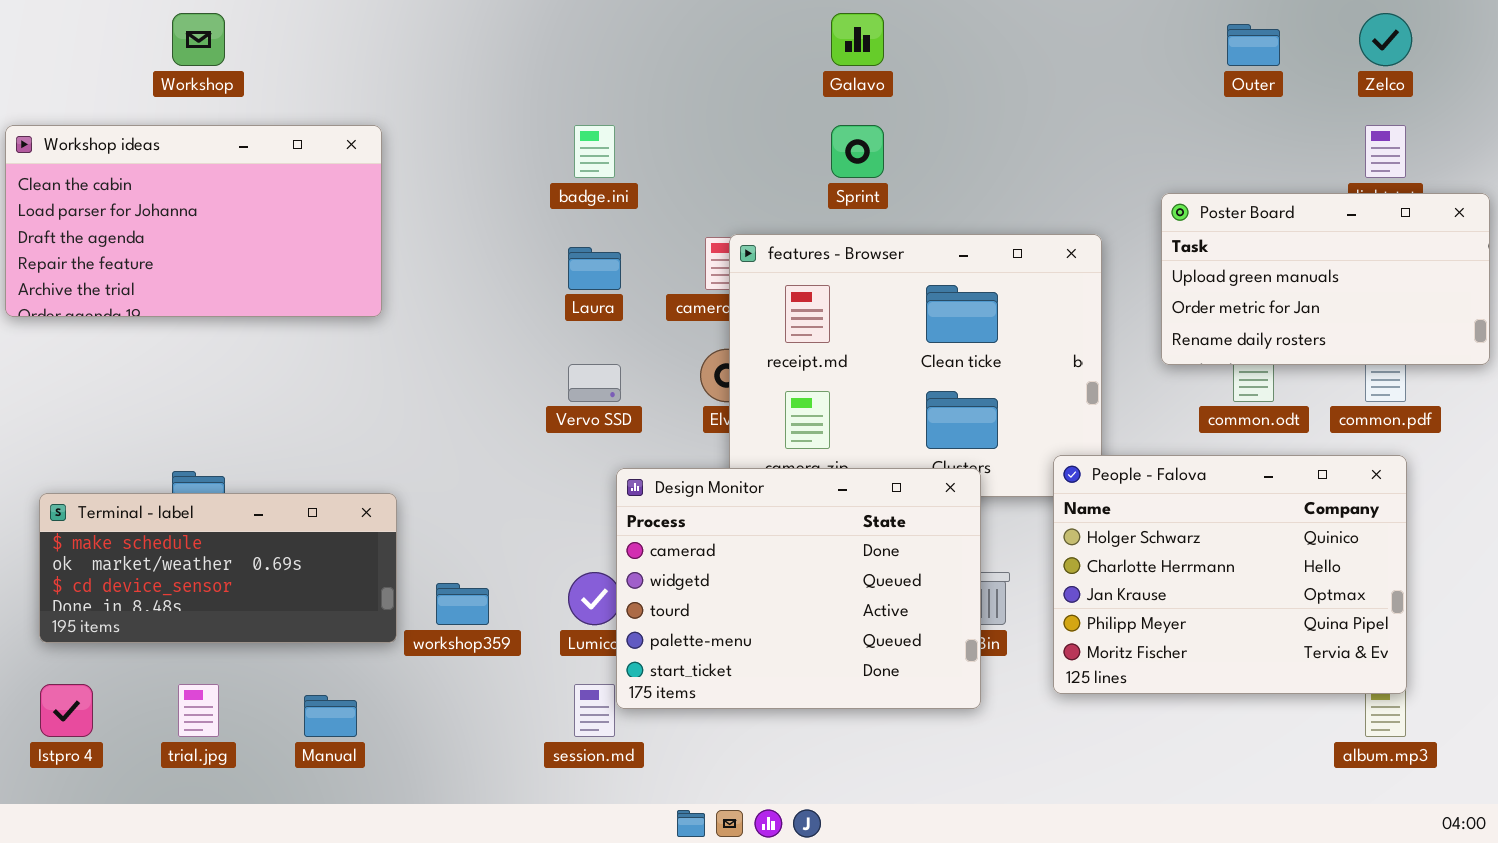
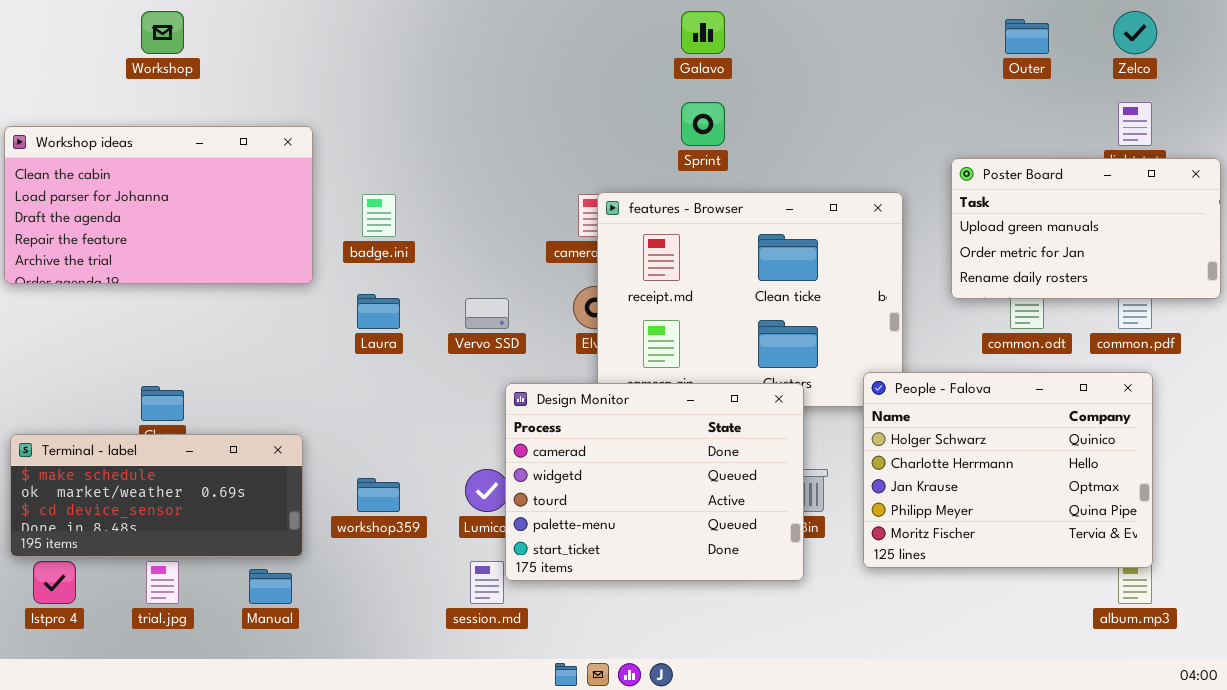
Workshop ideas: [5,125,382,317] -> [4,126,313,284], moved
badge.ini: [574,125,615,178] -> [362,194,396,237], moved
Laura: [568,247,621,290] -> [357,294,400,329], moved
Terminal - label: [39,493,397,643] -> [10,434,303,557], moved

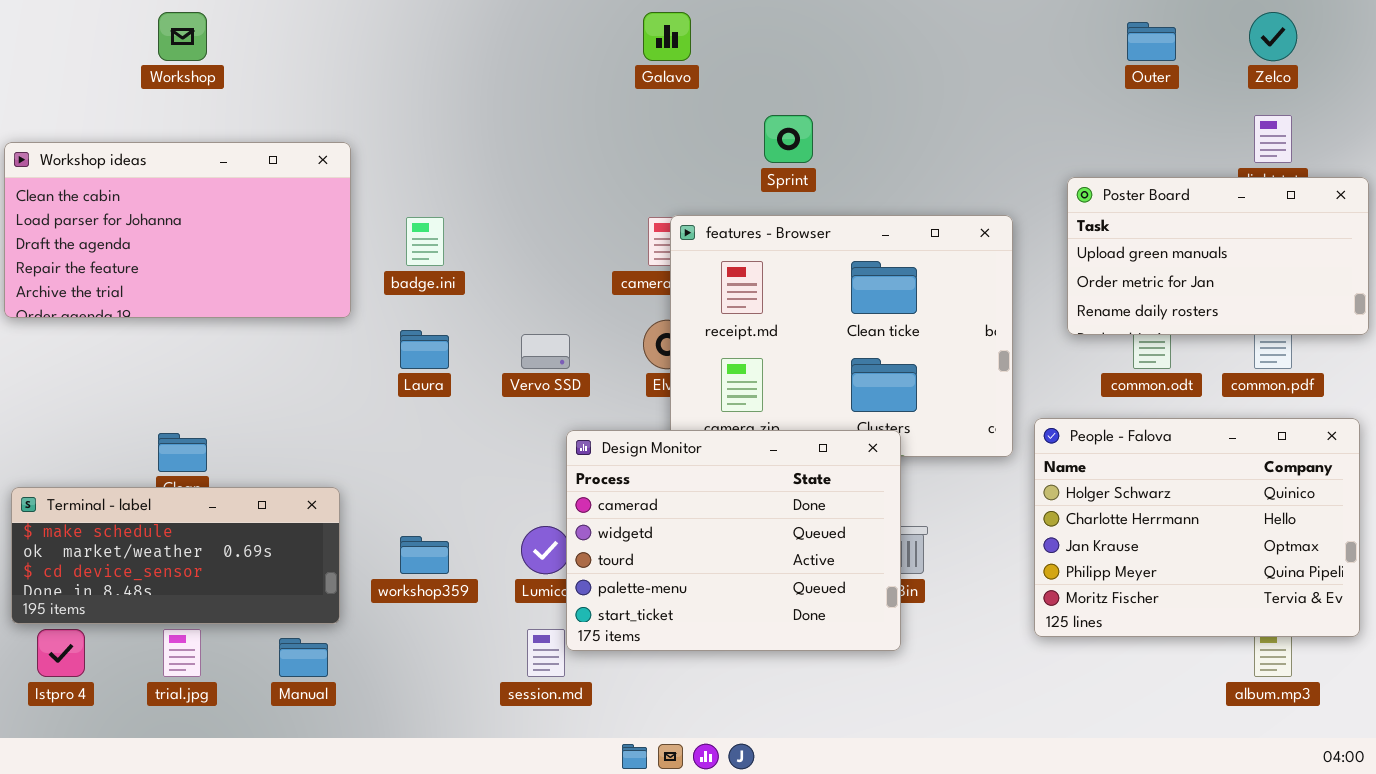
Galavo: [681,11,725,54] -> [643,12,691,61], moved
People - Falova: [863,372,1153,568] -> [1034,418,1360,637], moved

